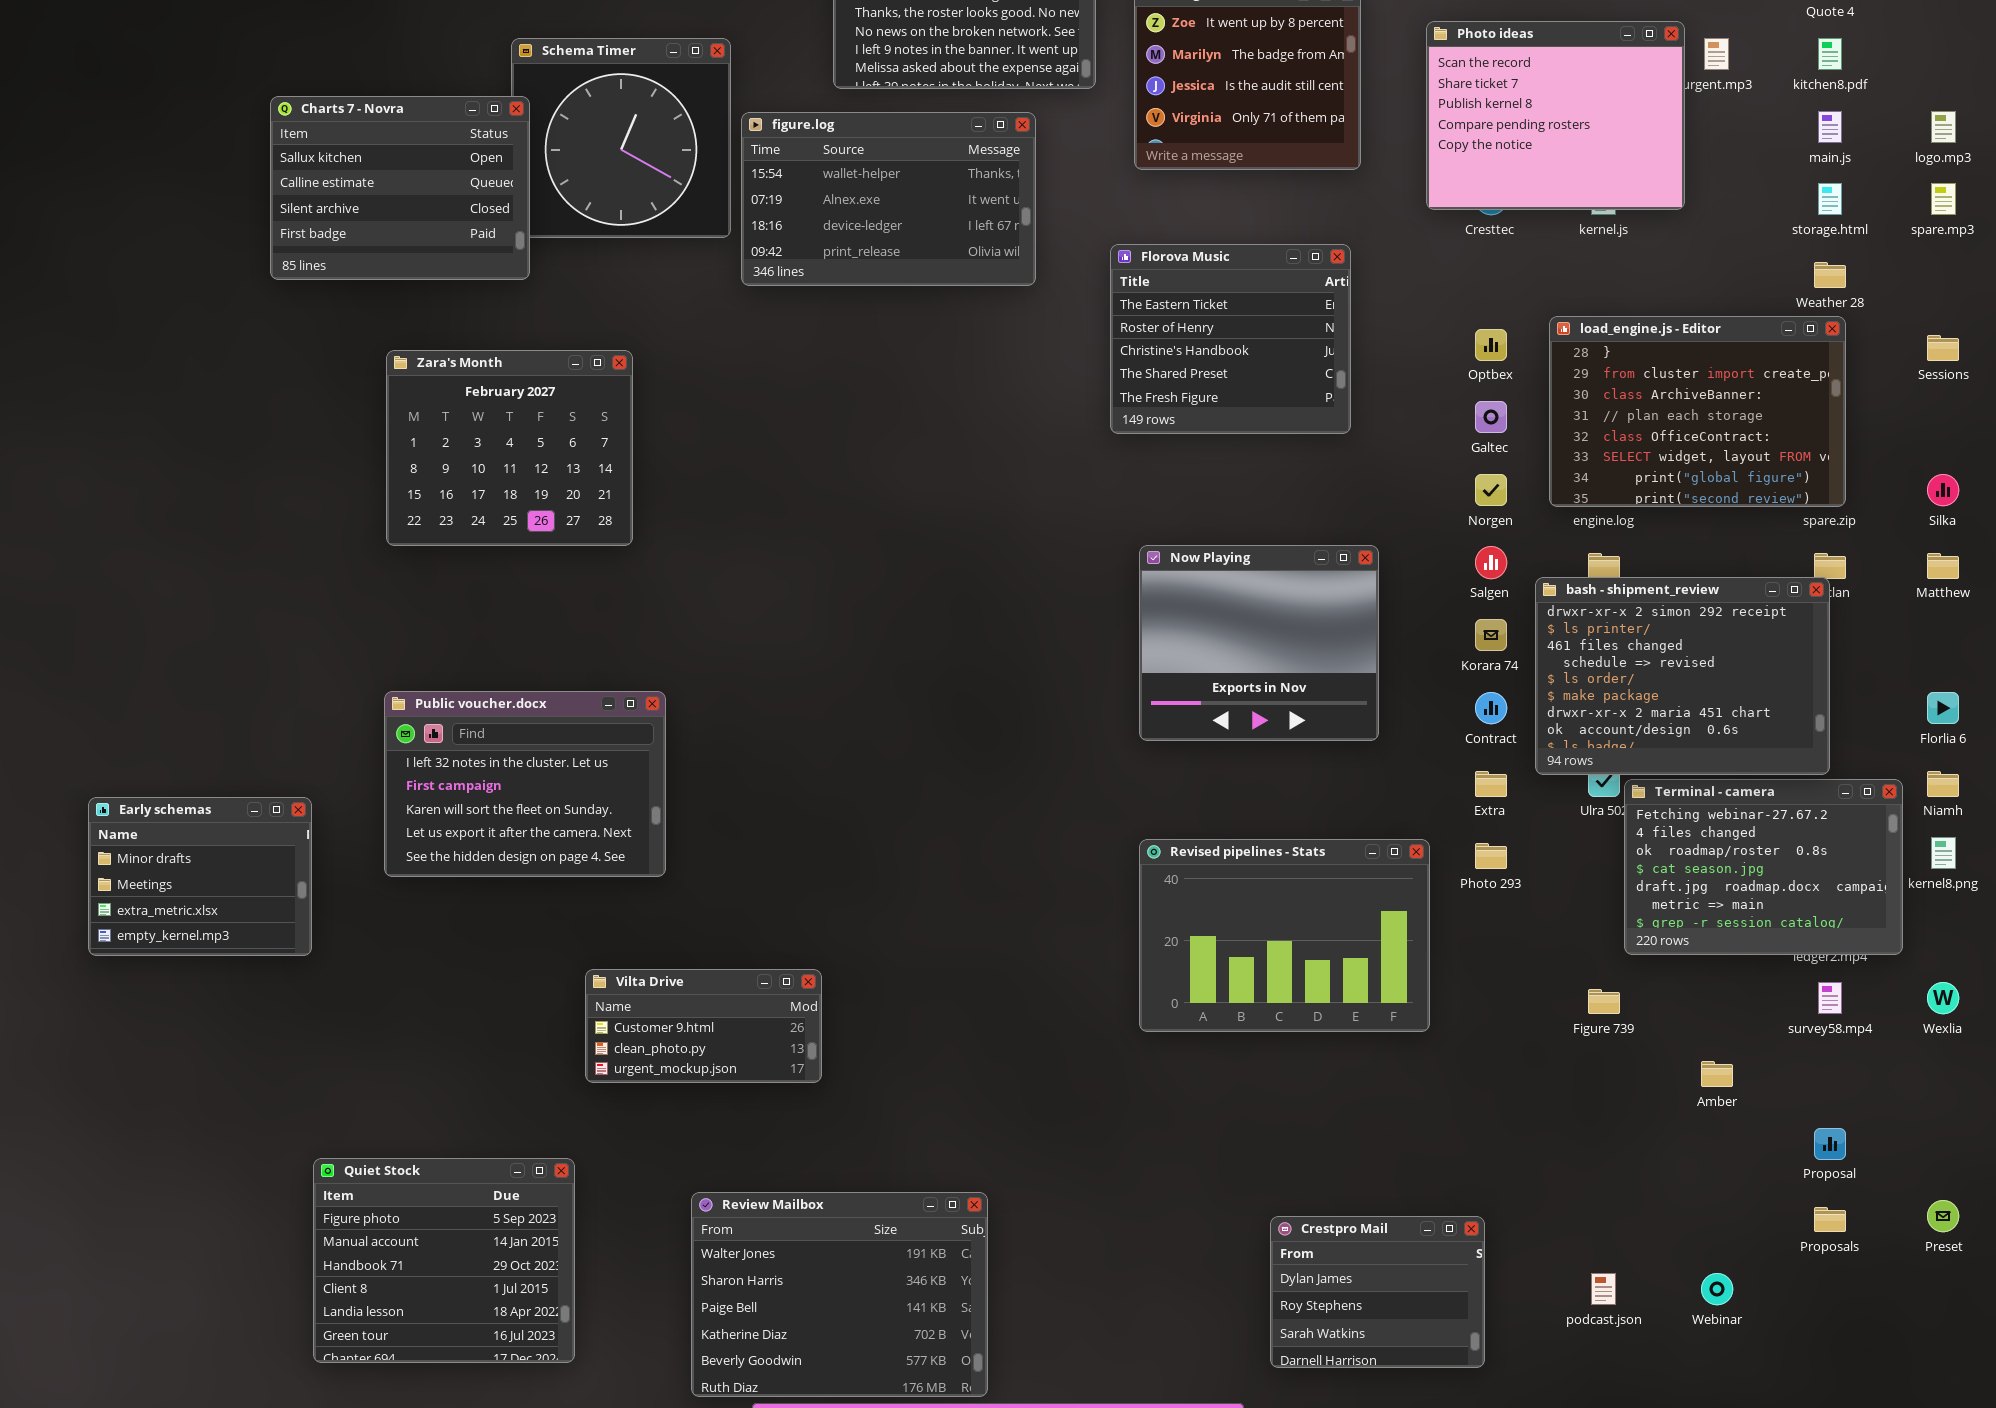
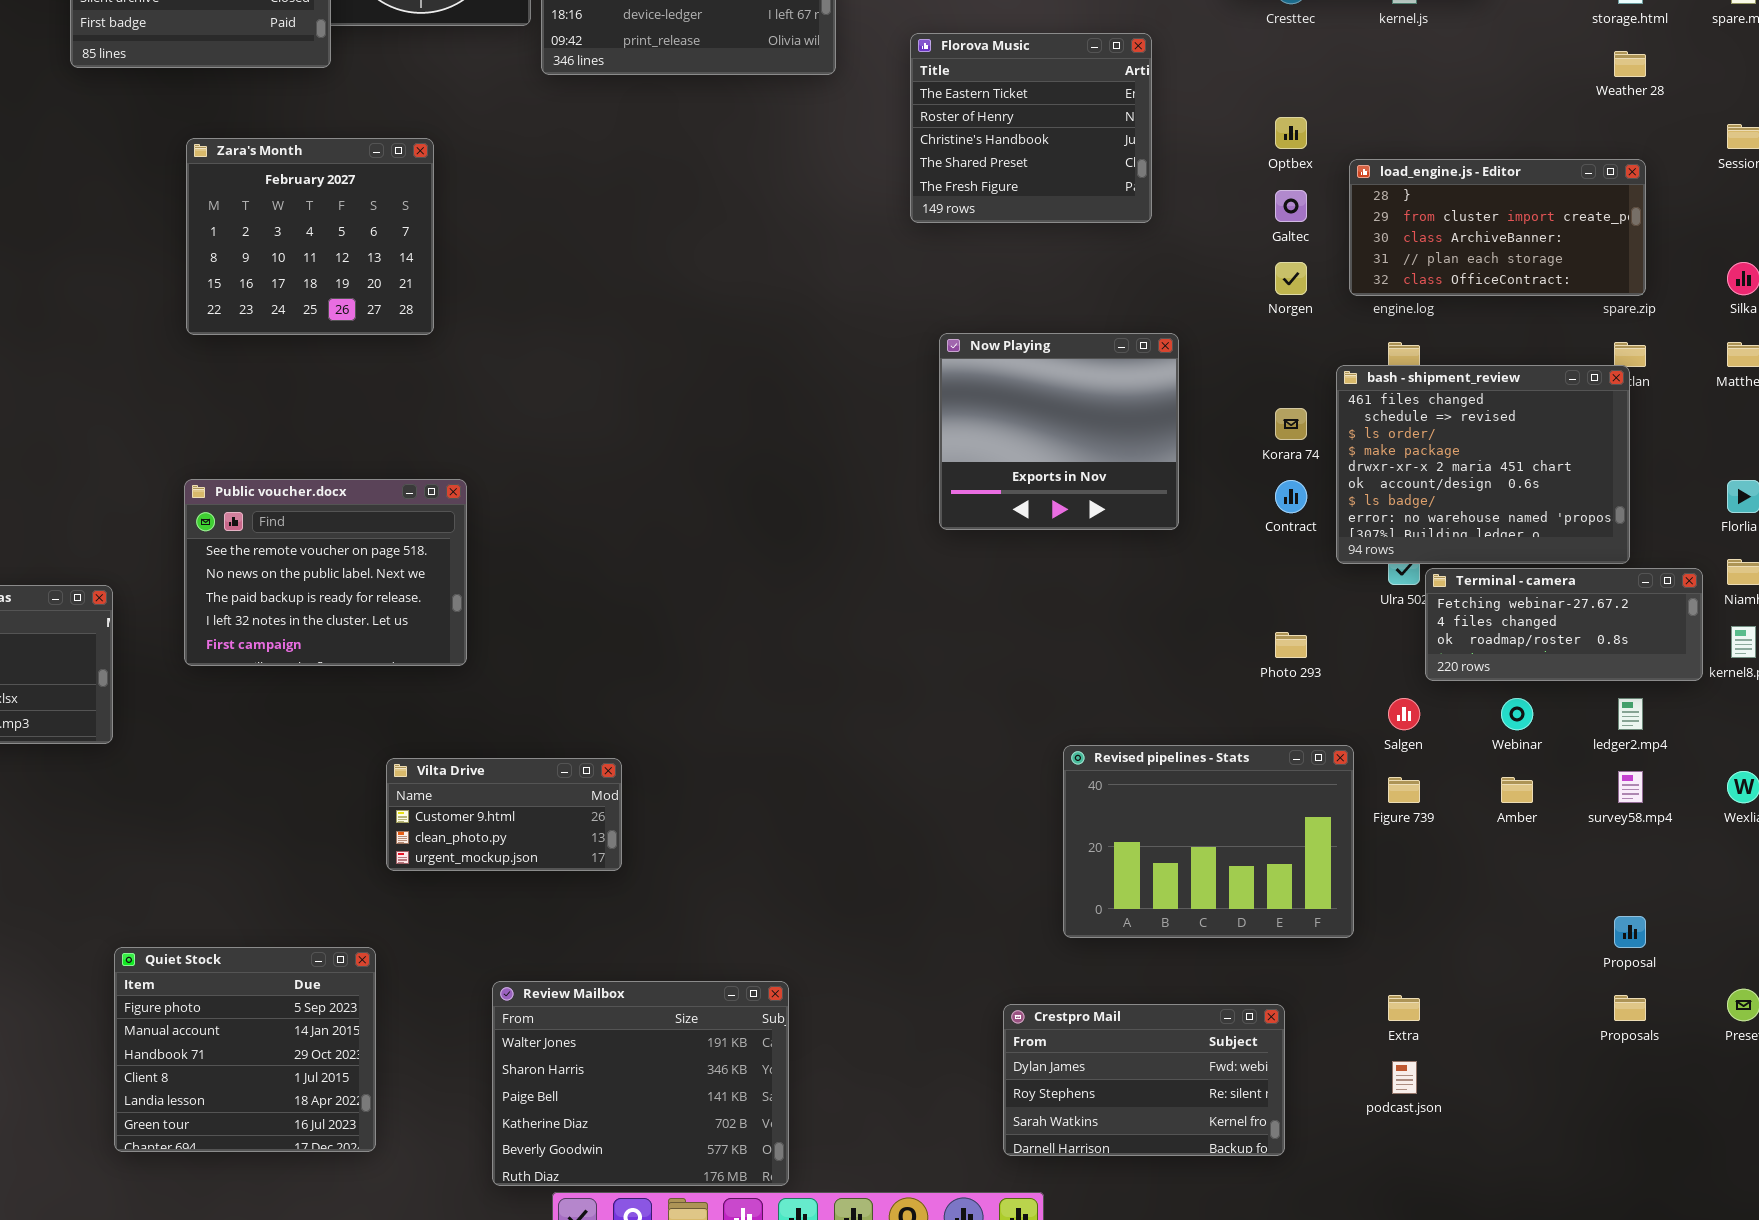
load_engine.js - Editor: [1549,316,1846,507] -> [1349,159,1646,296], resized
Salgen: [1475,546,1507,579] -> [1388,698,1420,730], moved
bash - shipment_review: [1535,577,1830,775] -> [1336,365,1630,564], scrolled down 2 rows
Public voucher.docx: [384,691,666,877] -> [184,479,467,666], scrolled up 3 rows
Extra: [1475,771,1507,797] -> [1388,995,1420,1021], moved
Terminal - camera: [1624,779,1903,955] -> [1425,568,1703,681], resized
Revised pipelines - Stats: [1139,839,1430,1032] -> [1063,745,1354,938], moved
Amber: [1701,1061,1733,1087] -> [1501,777,1533,803], moved
Crestpro Mail: [1270,1216,1485,1368] -> [1003,1004,1285,1156], resized
Webinar: [1701,1273,1733,1305] -> [1501,698,1533,730], moved

